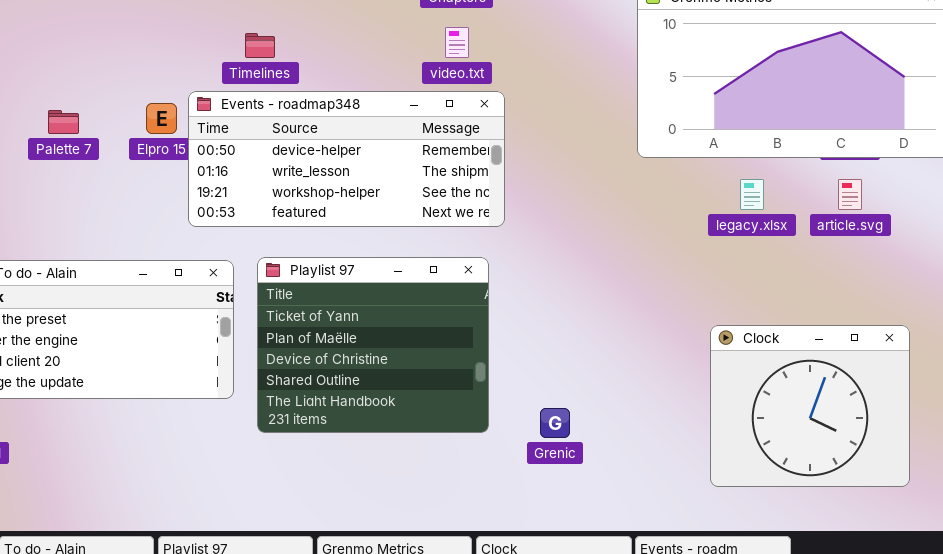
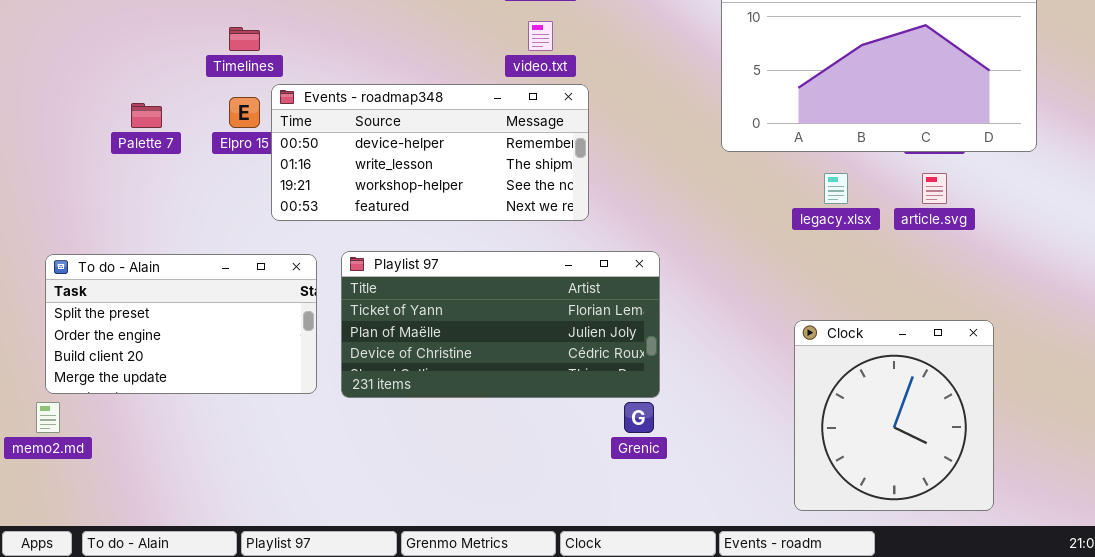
Timelines: [245,33,275,58] -> [229,27,260,51], moved
Playlist 97: [257,257,489,433] -> [341,251,660,398], resized
Clock: [710,325,910,487] -> [794,320,994,511], resized

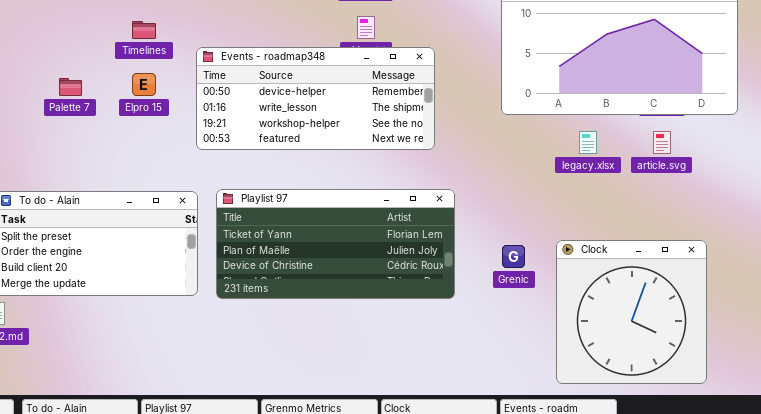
Events - roadmap348: [271,84,589,221] -> [196,47,435,150], moved
Grenic: [624,402,654,433] -> [502,245,525,268], moved

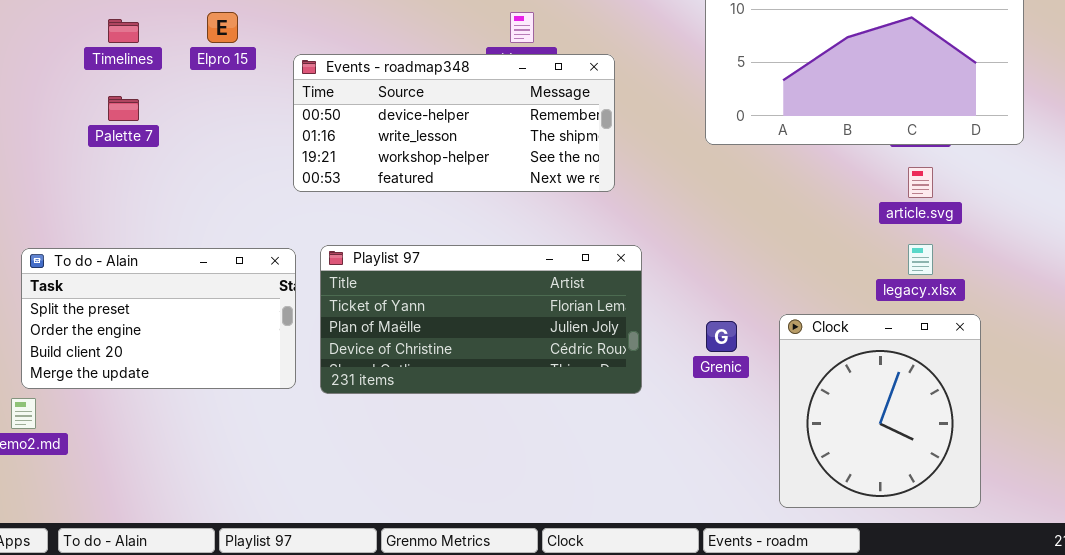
Timelines: [132,21,156,39] -> [108,19,139,43], moved
Elpro 15: [132,73,156,96] -> [207,12,238,43], moved
legacy.xlsx: [579,131,597,154] -> [908,244,933,275], moved

